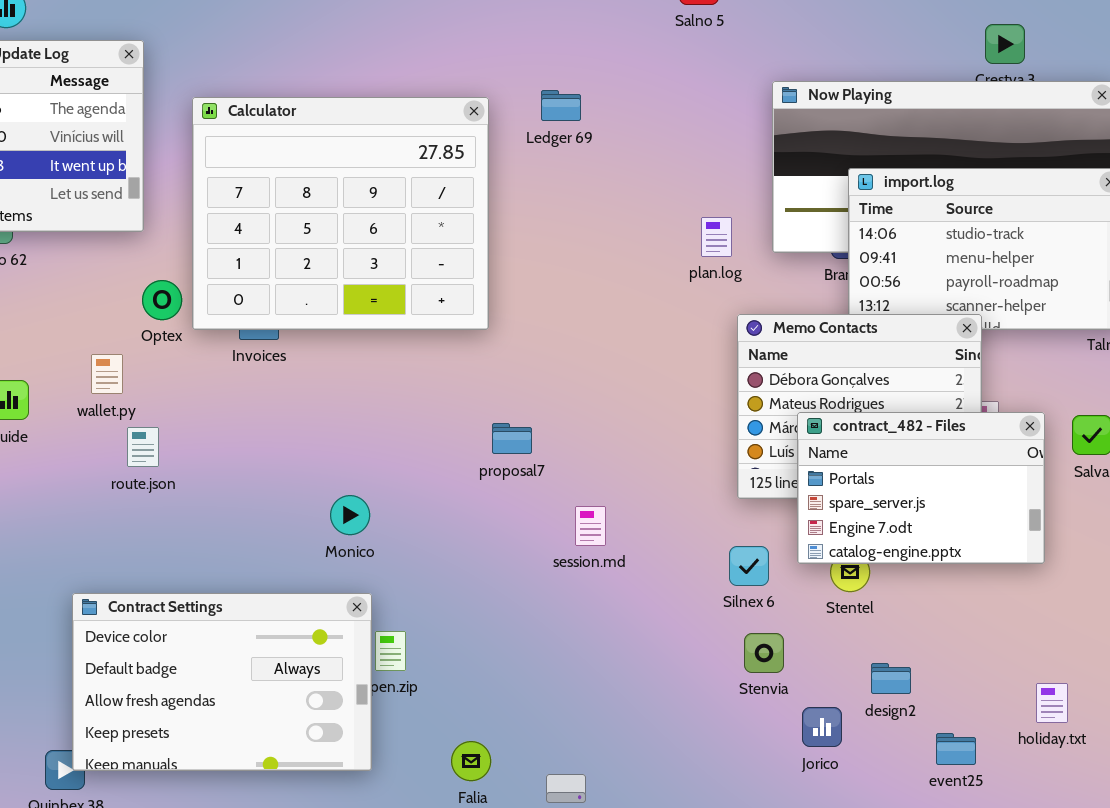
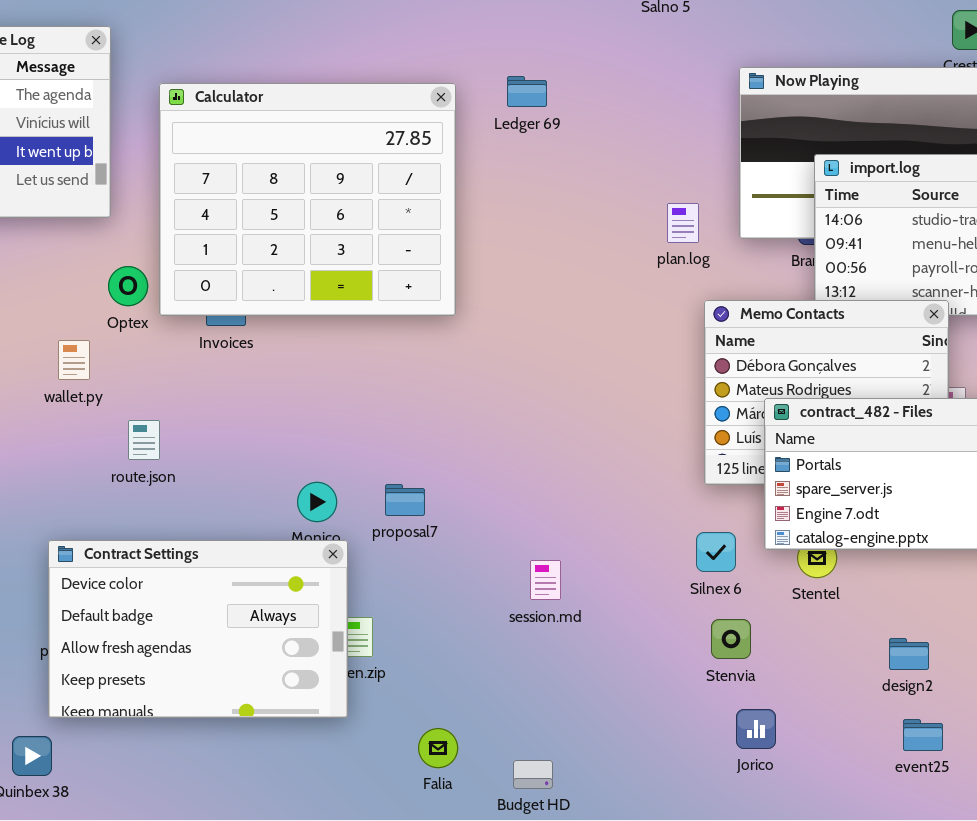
proposal7: [492,423,532,454] -> [385,484,425,516], moved
route.json: [127,427,159,467] -> [128,420,160,460], moved
session.md: [575,506,606,546] -> [530,560,561,600], moved
Contract Settings: [72,593,372,771] -> [48,540,348,718], moved
design2: [871,663,911,694] -> [889,638,929,670], moved
Jorico: [802,707,842,747] -> [736,709,776,749], moved

